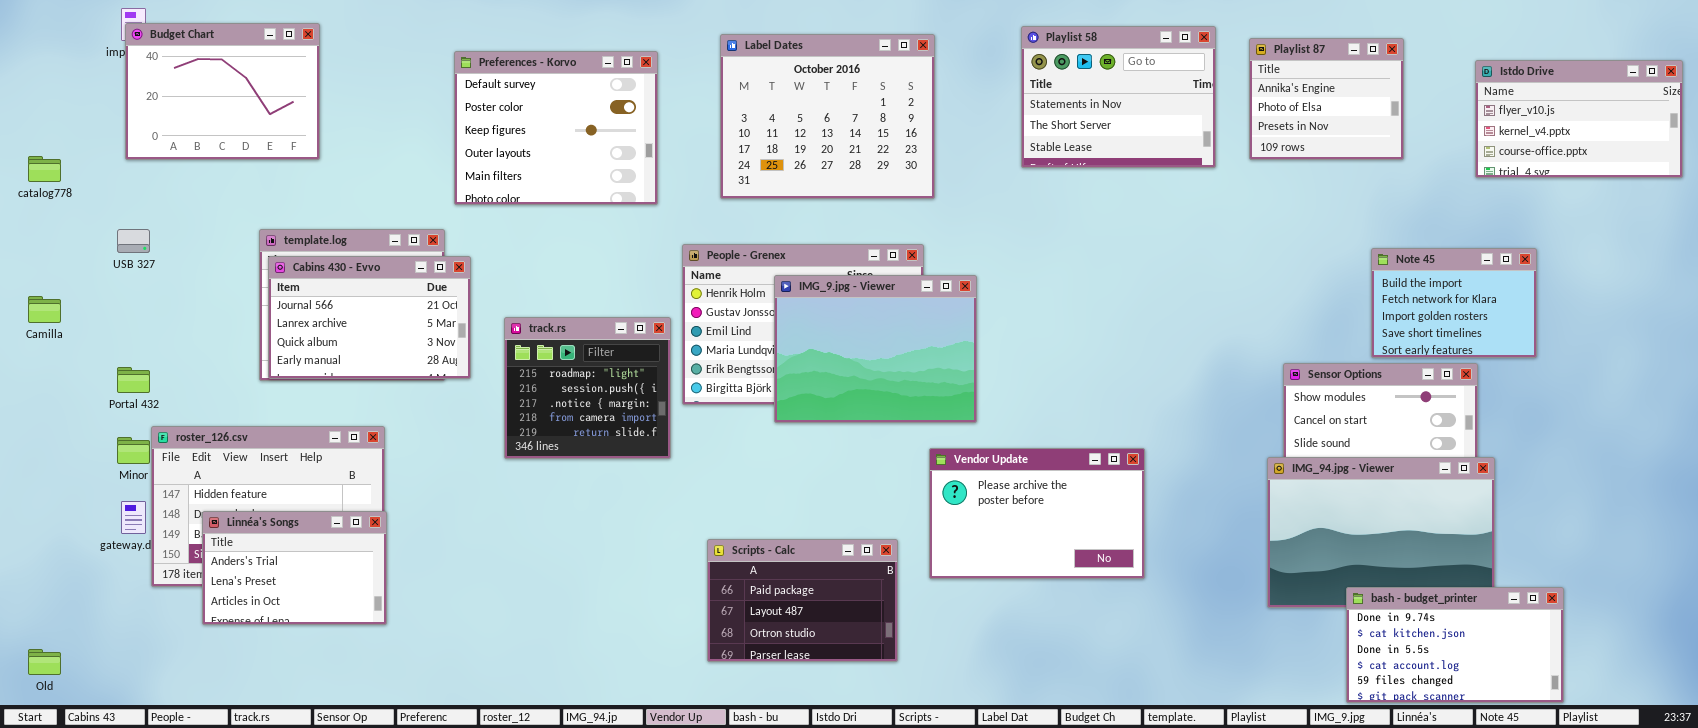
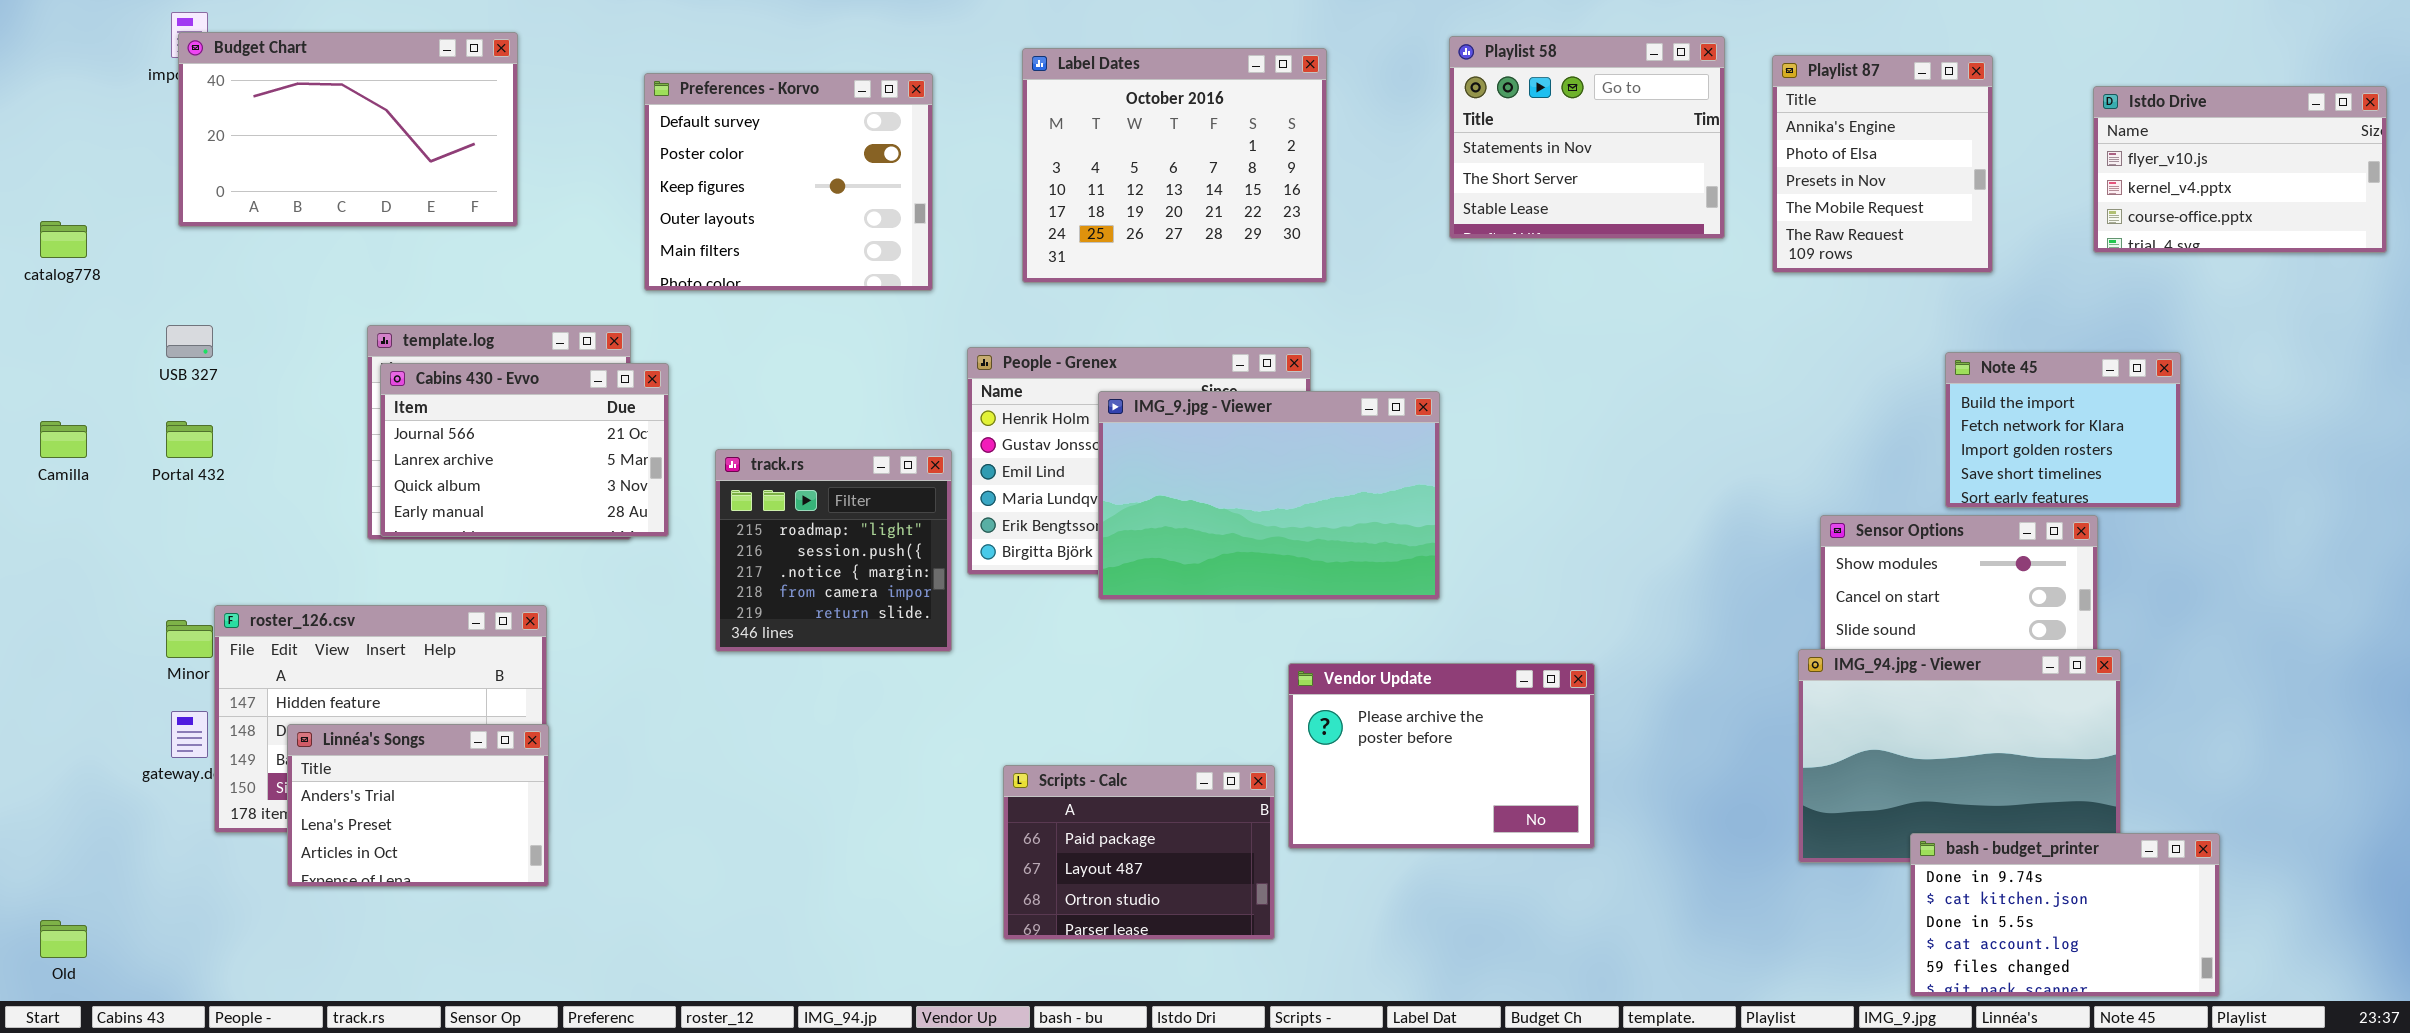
Budget Chart: [125,23,320,160] -> [178,32,518,227], resized
Playlist 87: [1249,38,1404,160] -> [1772,55,1993,273], resized
IMG_9.jpg - Viewer: [774,275,977,423] -> [1098,391,1440,600], resized
Portal 432: [117,367,150,393] -> [166,421,213,458], moved
Vendor Update: [929,448,1145,579] -> [1288,663,1595,849], moved

